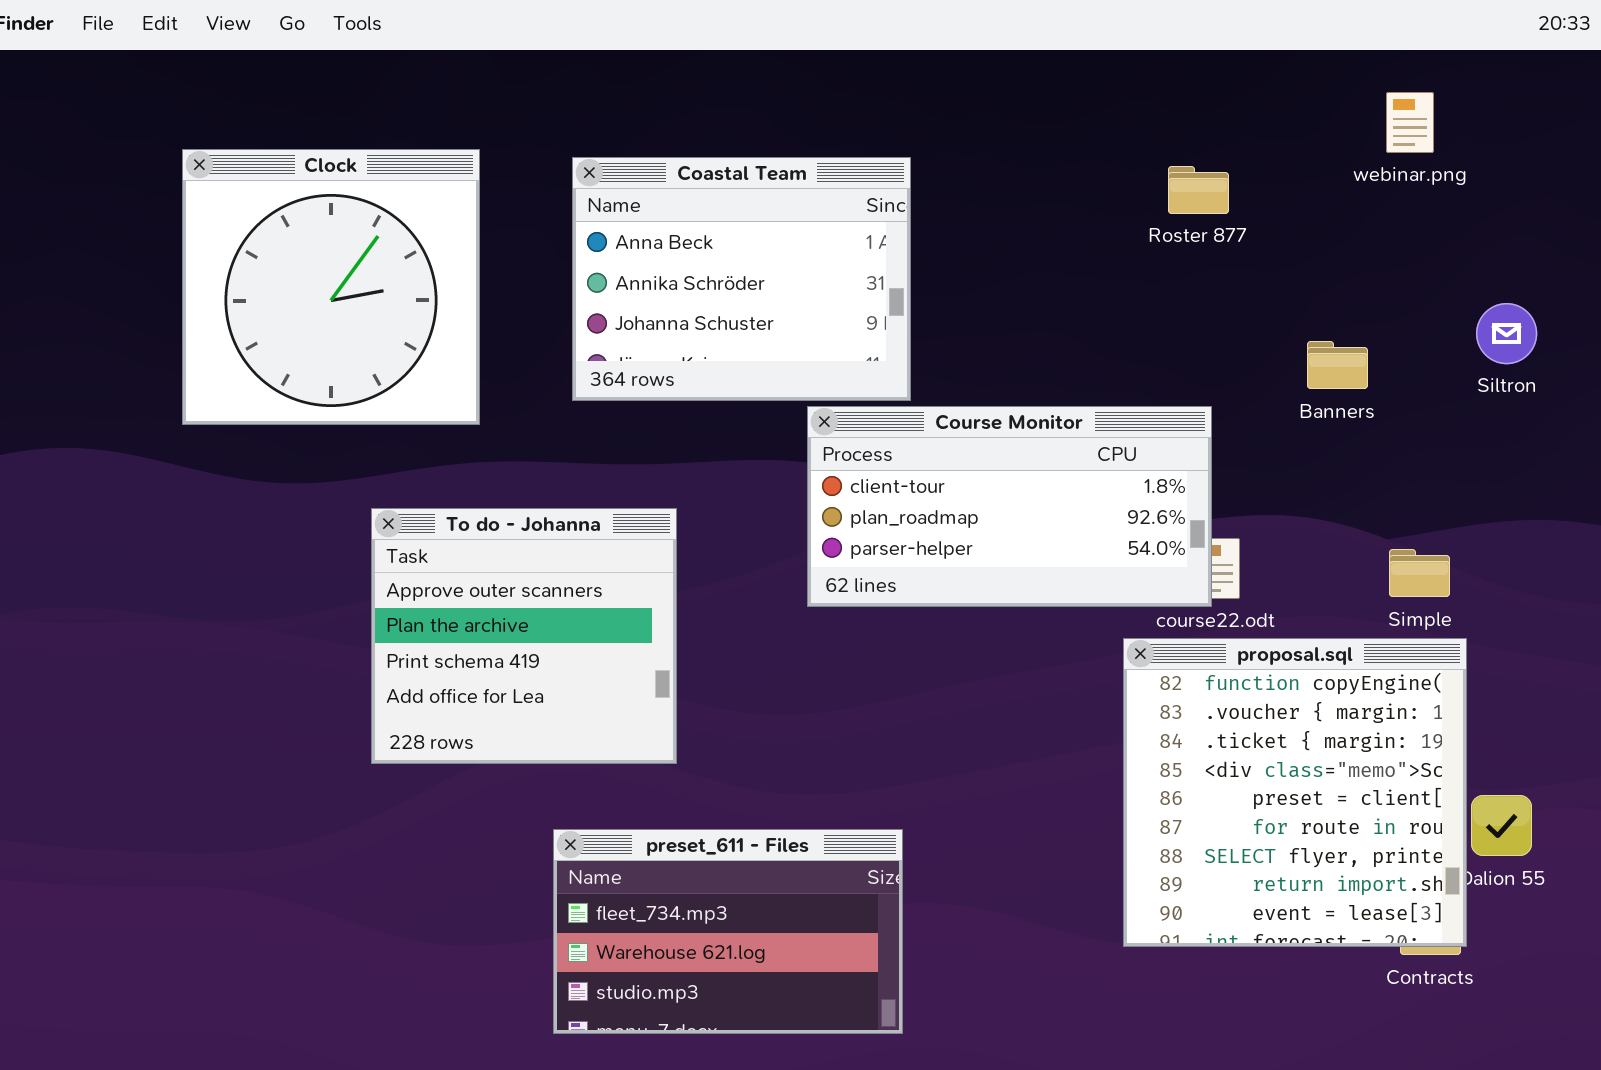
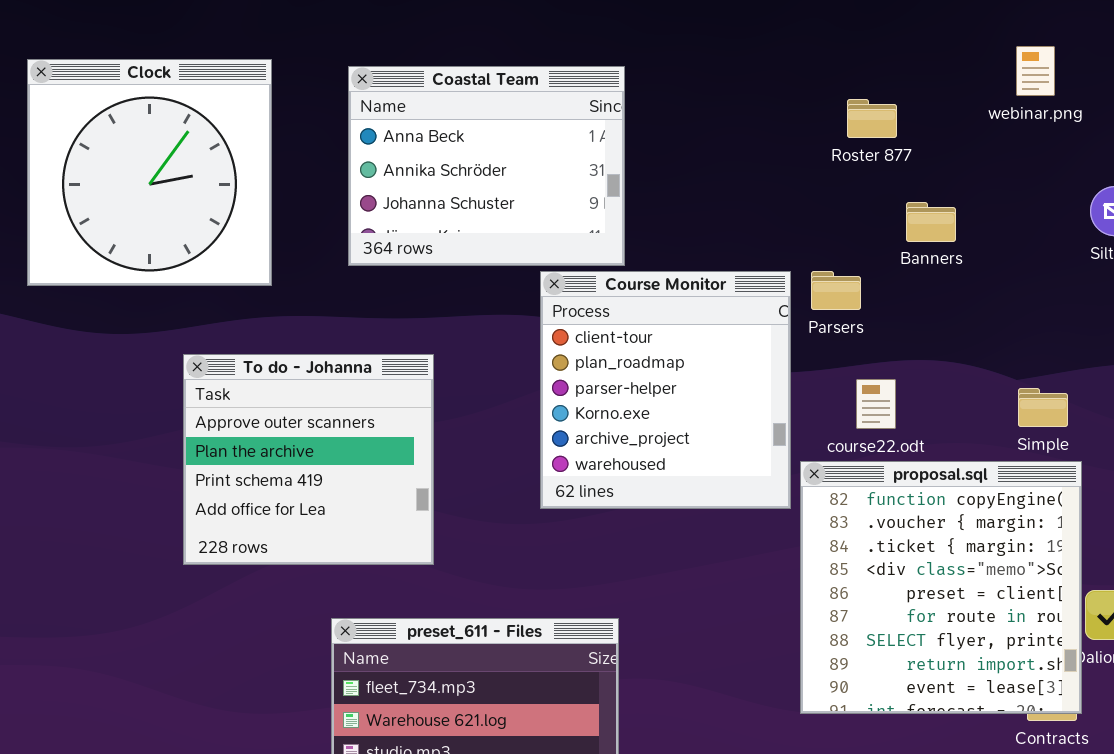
webinar.png: [1386,92,1434,153] -> [1016,46,1055,96], moved
Roster 877: [1168,166,1229,214] -> [847,99,897,138], moved
Banners: [1307,341,1368,389] -> [906,202,956,242], moved
Course Monitor: [807,406,1212,607] -> [540,271,791,509], resized

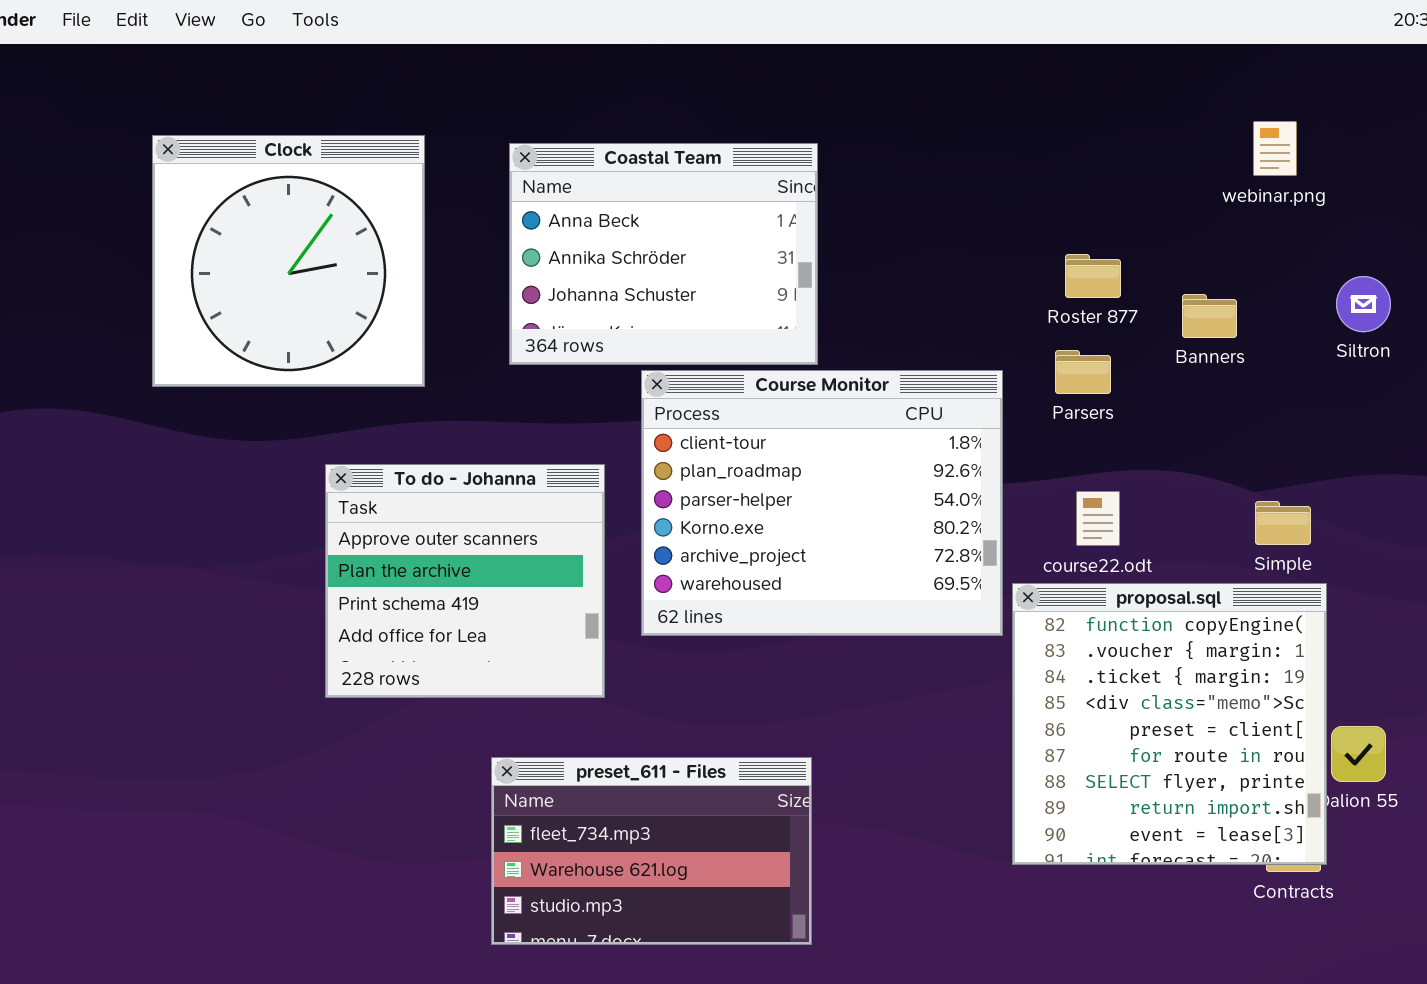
Roster 877: [847,99,897,138] -> [1065,254,1121,298], moved
Banners: [906,202,956,242] -> [1182,294,1237,338], moved
Course Monitor: [540,271,791,509] -> [641,370,1003,636], resized
Parsers: [811,271,861,310] -> [1055,350,1111,394], moved

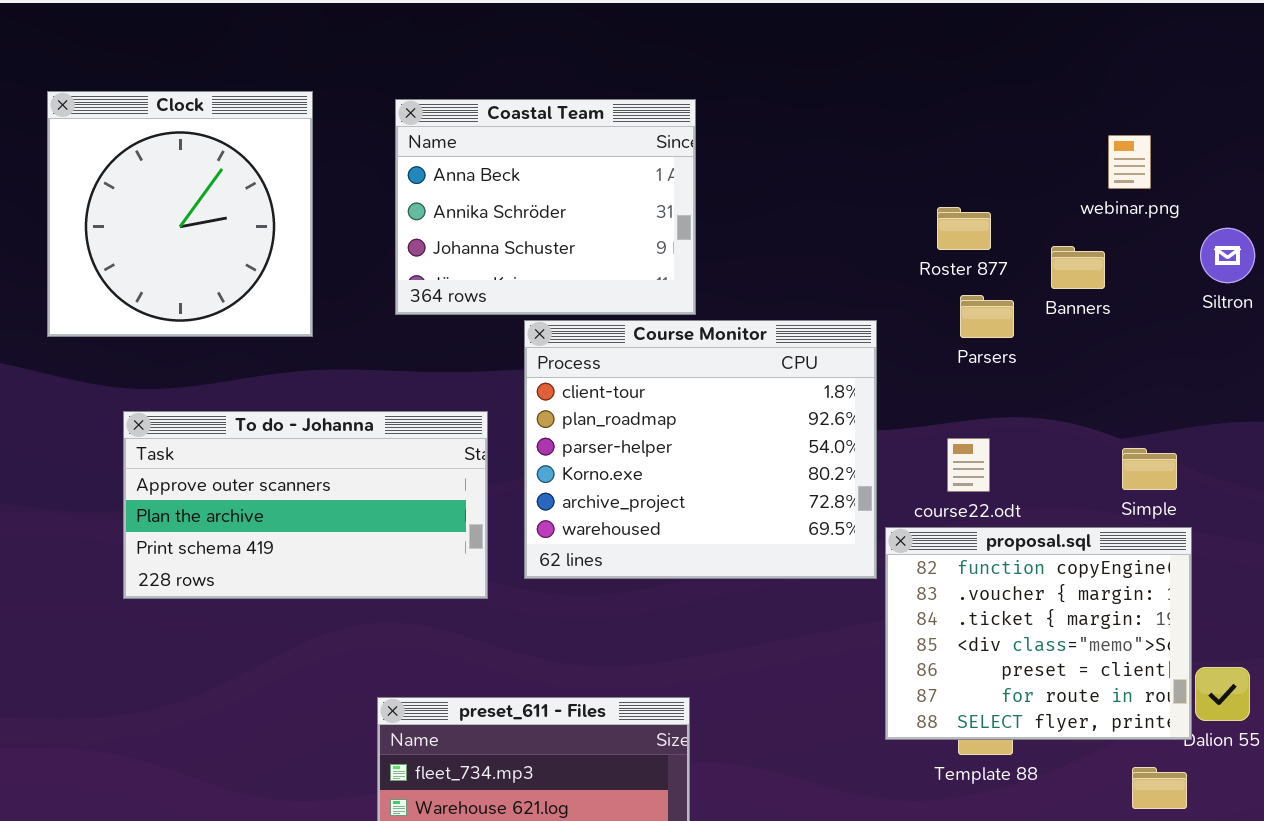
webinar.png: [1253,121,1297,176] -> [1108,135,1151,189], moved
Parsers: [1055,350,1111,394] -> [960,295,1014,338], moved
To do - Johanna: [325,464,605,698] -> [123,411,488,599], resized
proposal.sql: [1012,583,1327,865] -> [885,527,1192,740], resized

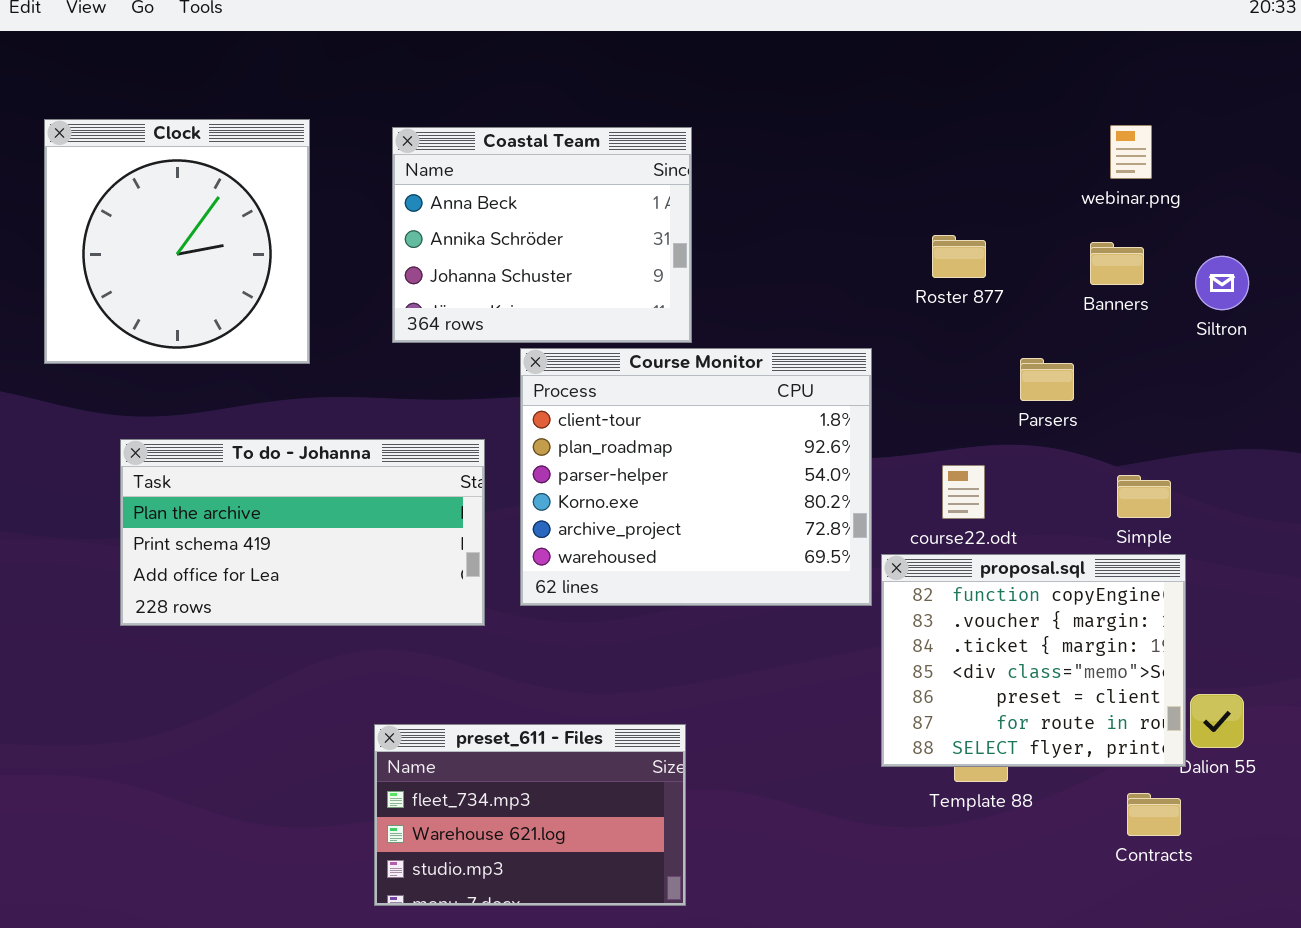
webinar.png: [1108,135,1151,189] -> [1110,125,1152,179], moved
Banners: [1051,246,1105,289] -> [1090,242,1144,285], moved
Parsers: [960,295,1014,338] -> [1020,358,1074,401], moved
To do - Johanna: [123,411,488,599] -> [120,439,485,626], scrolled down 1 row

